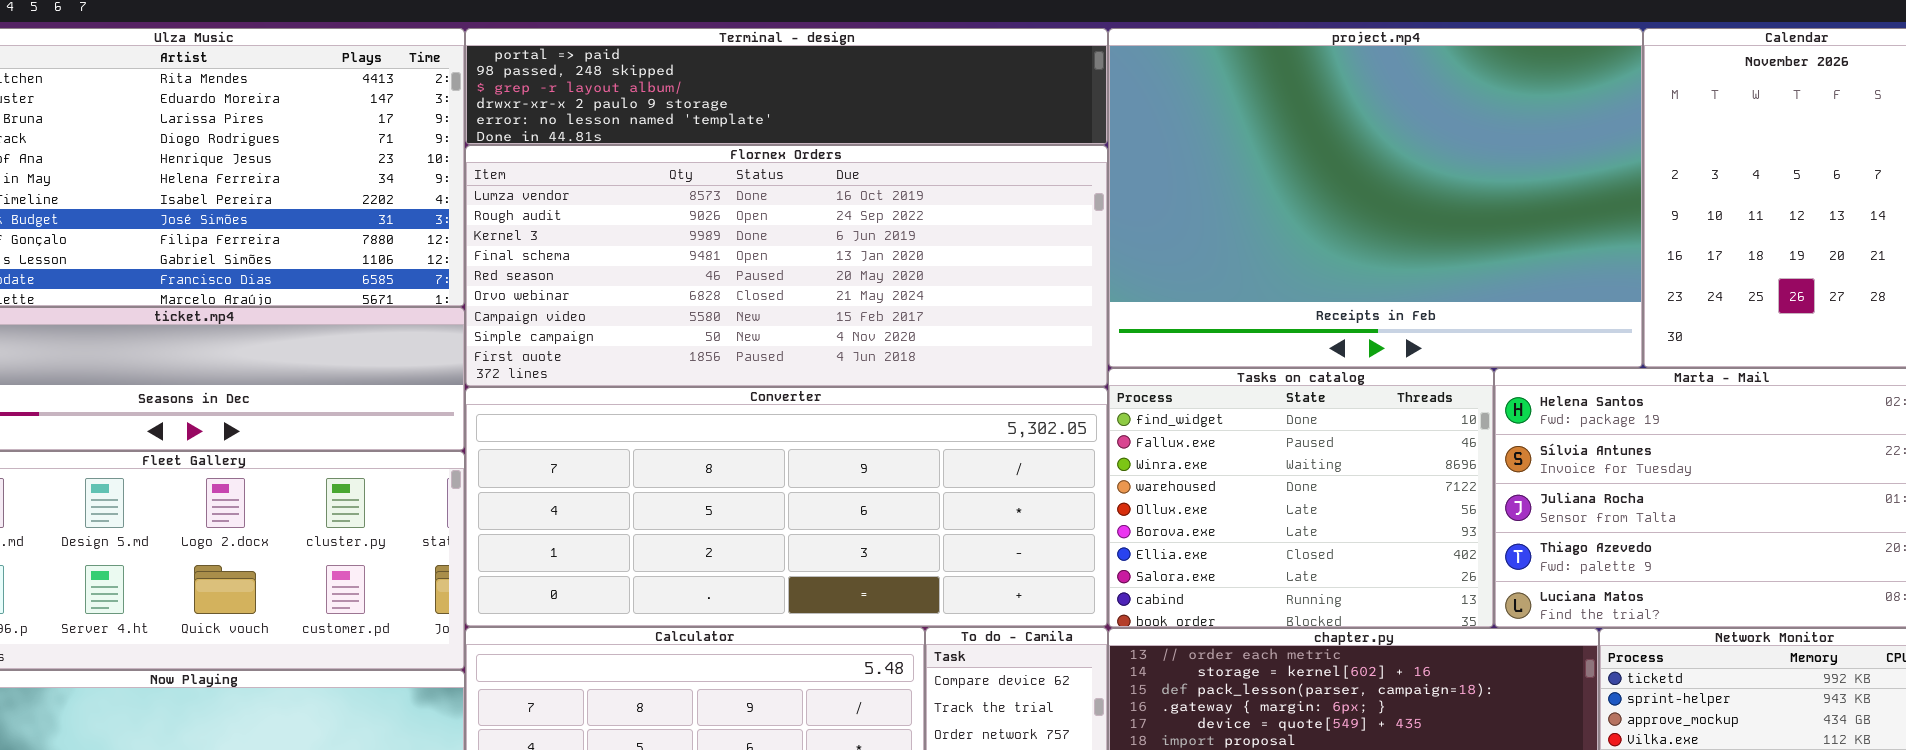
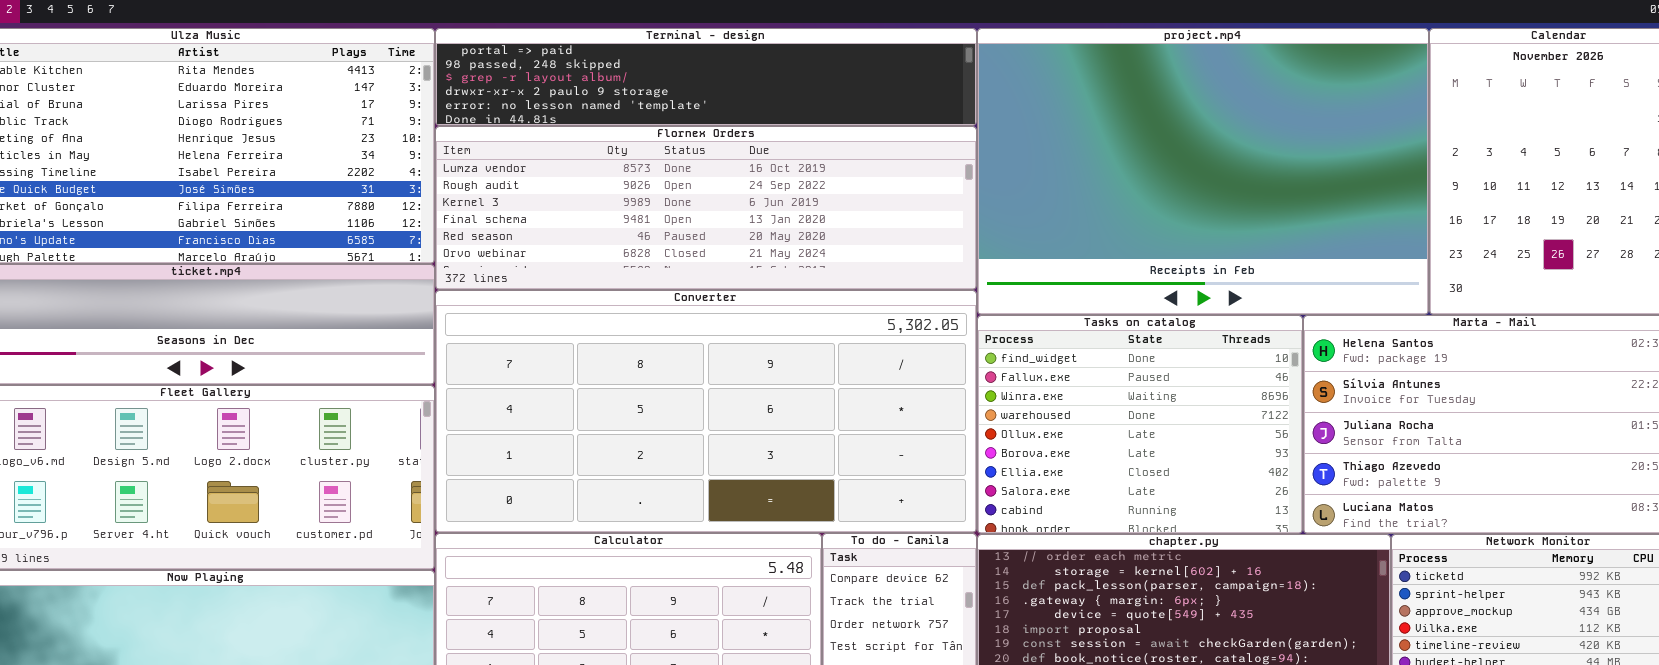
Flornex Orders: [465,145,1108,387] -> [435,126,977,290], resized
Converter: [465,387,1108,627] -> [435,290,977,533], resized

